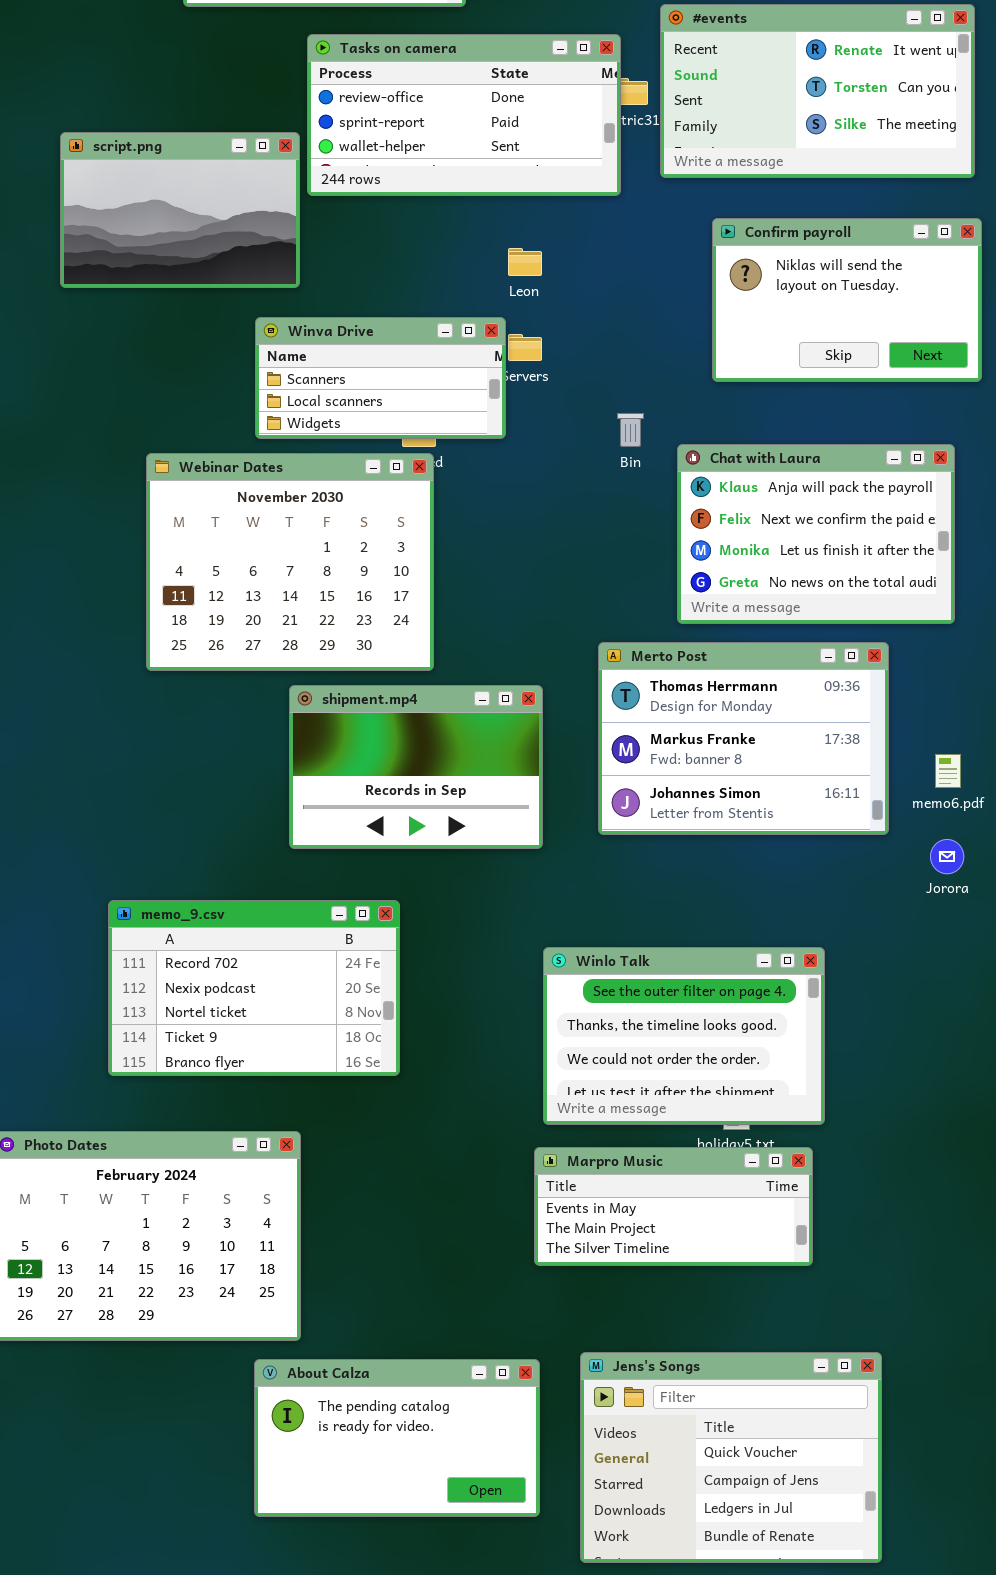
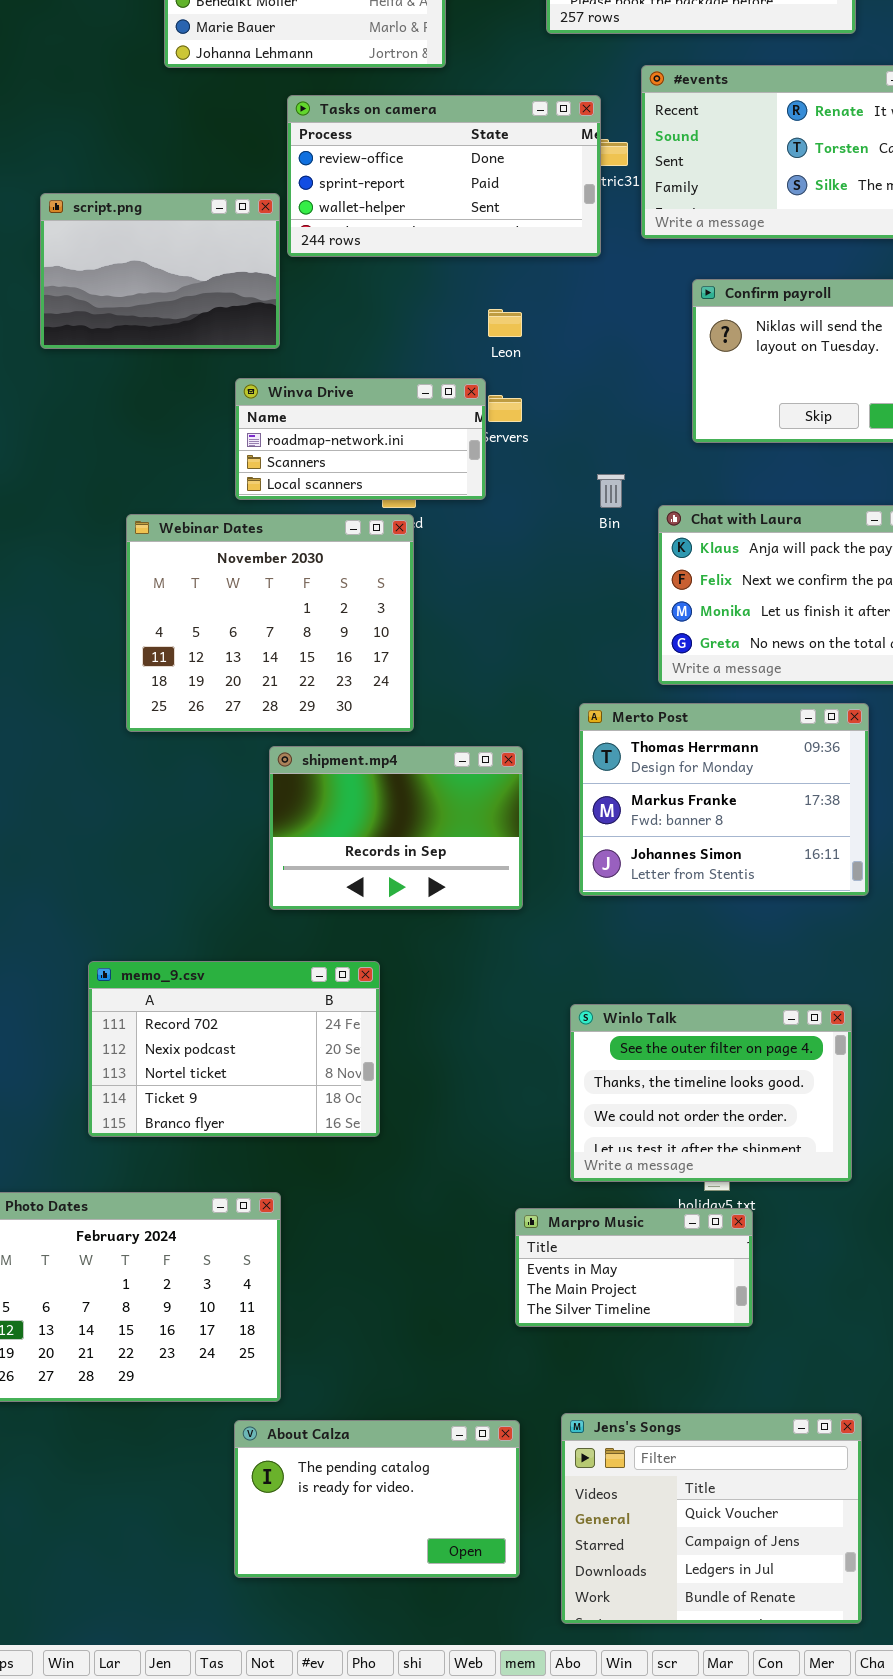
Winva Drive: [255,317,506,439] -> [235,378,486,500], scrolled up 1 row
Winlo Talk: [543,947,825,1125] -> [570,1004,852,1182], moved
Marpro Music: [534,1147,813,1266] -> [515,1208,753,1327], resized

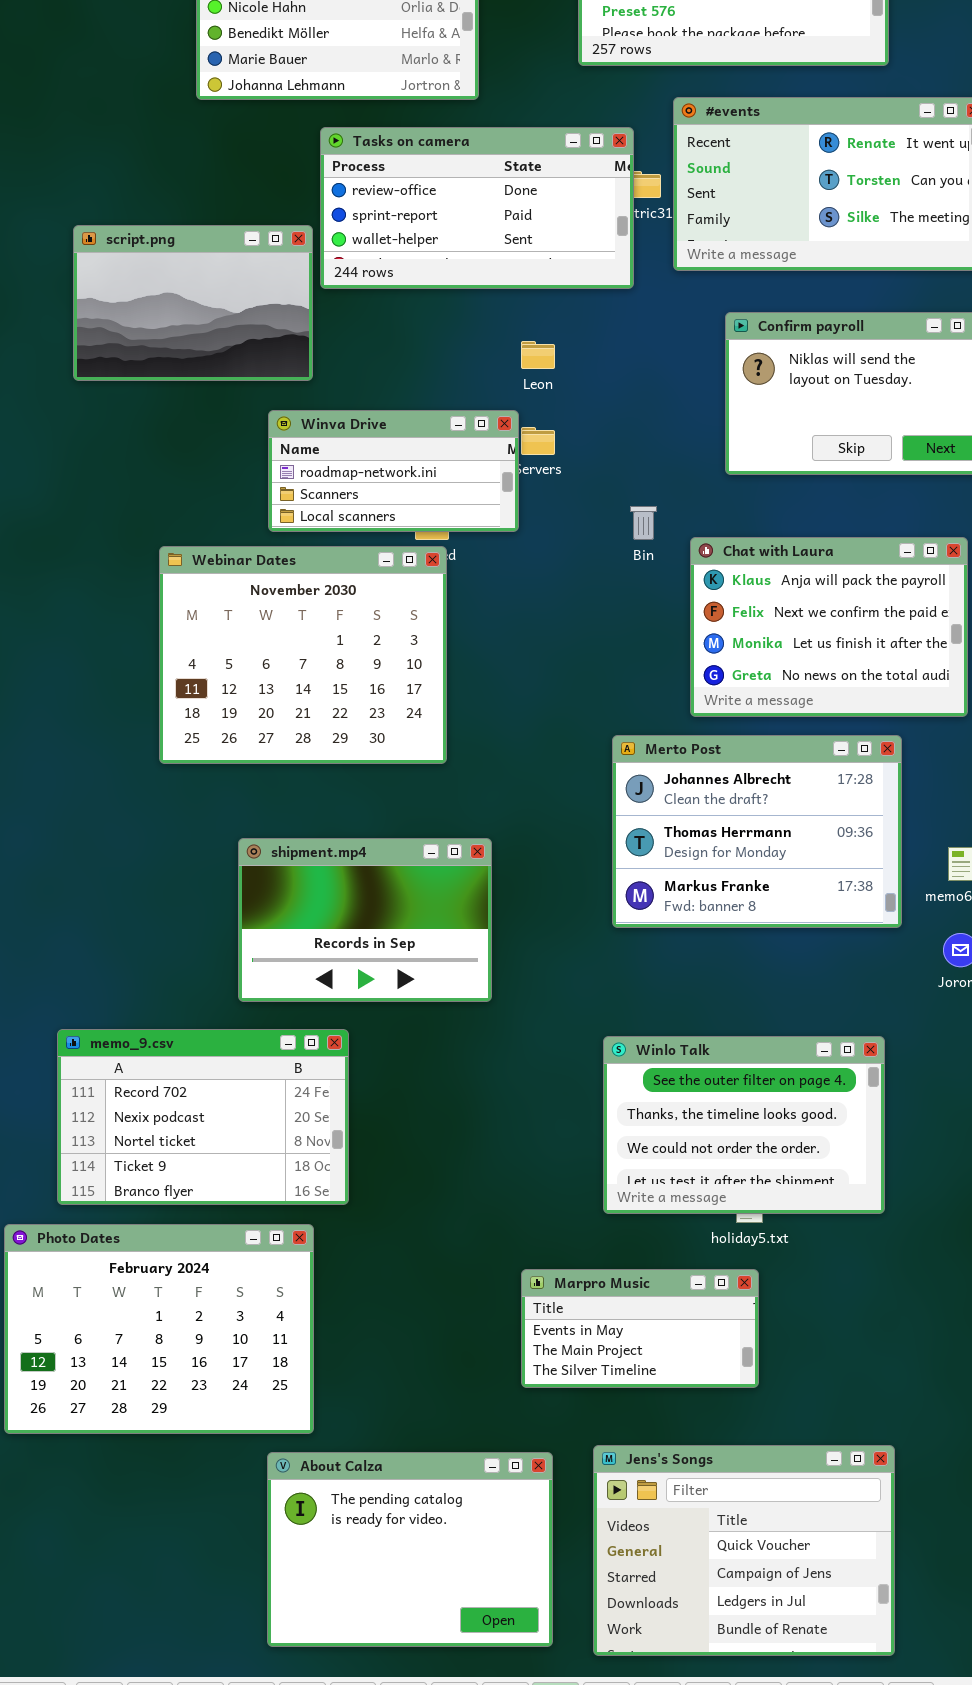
Merto Post: [579,703,869,896] -> [612,735,902,928], scrolled up 1 row
shipment.mp4: [269,746,523,910] -> [238,838,492,1002], moved
memo_9.csv: [88,961,380,1137] -> [57,1029,349,1205], moved
Marpro Music: [515,1208,753,1327] -> [521,1269,759,1388], moved
About Calza: [234,1420,520,1578] -> [267,1452,553,1647], resized

